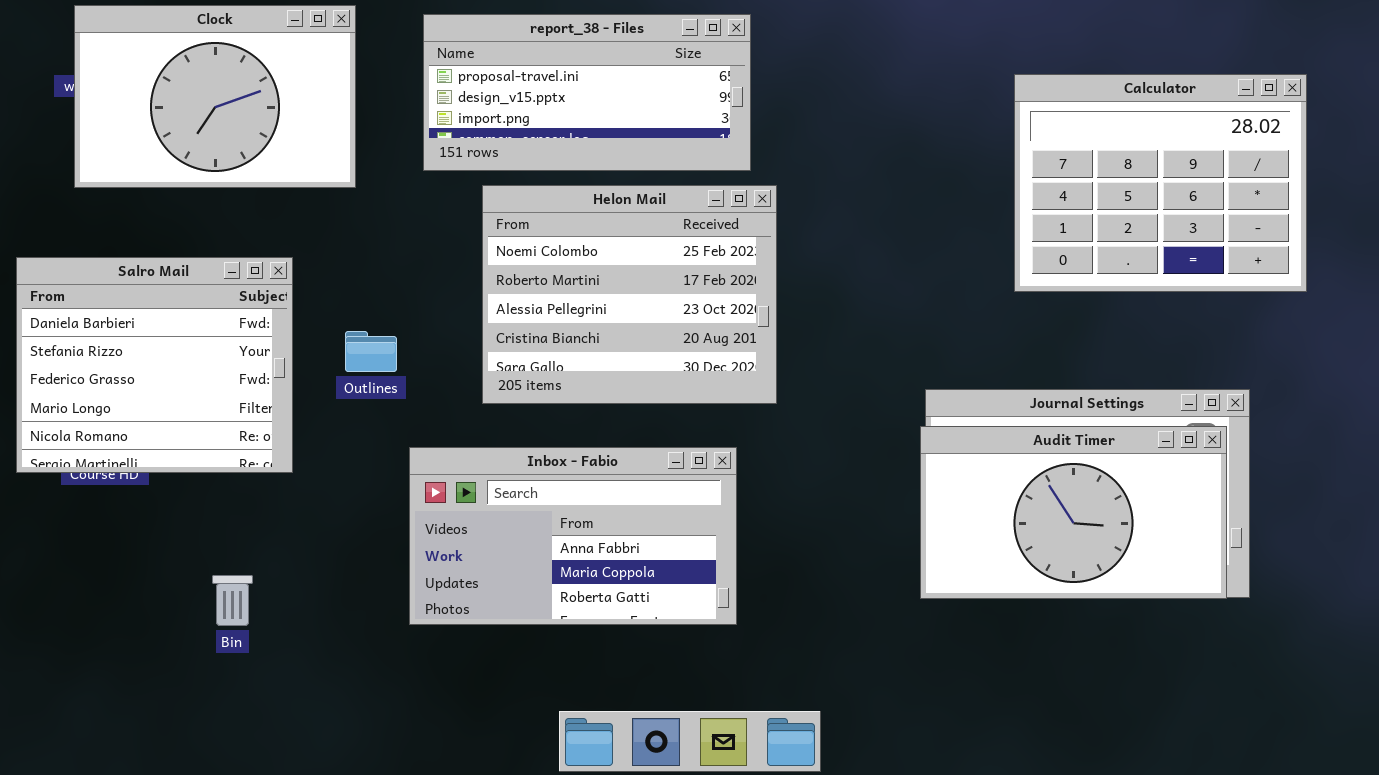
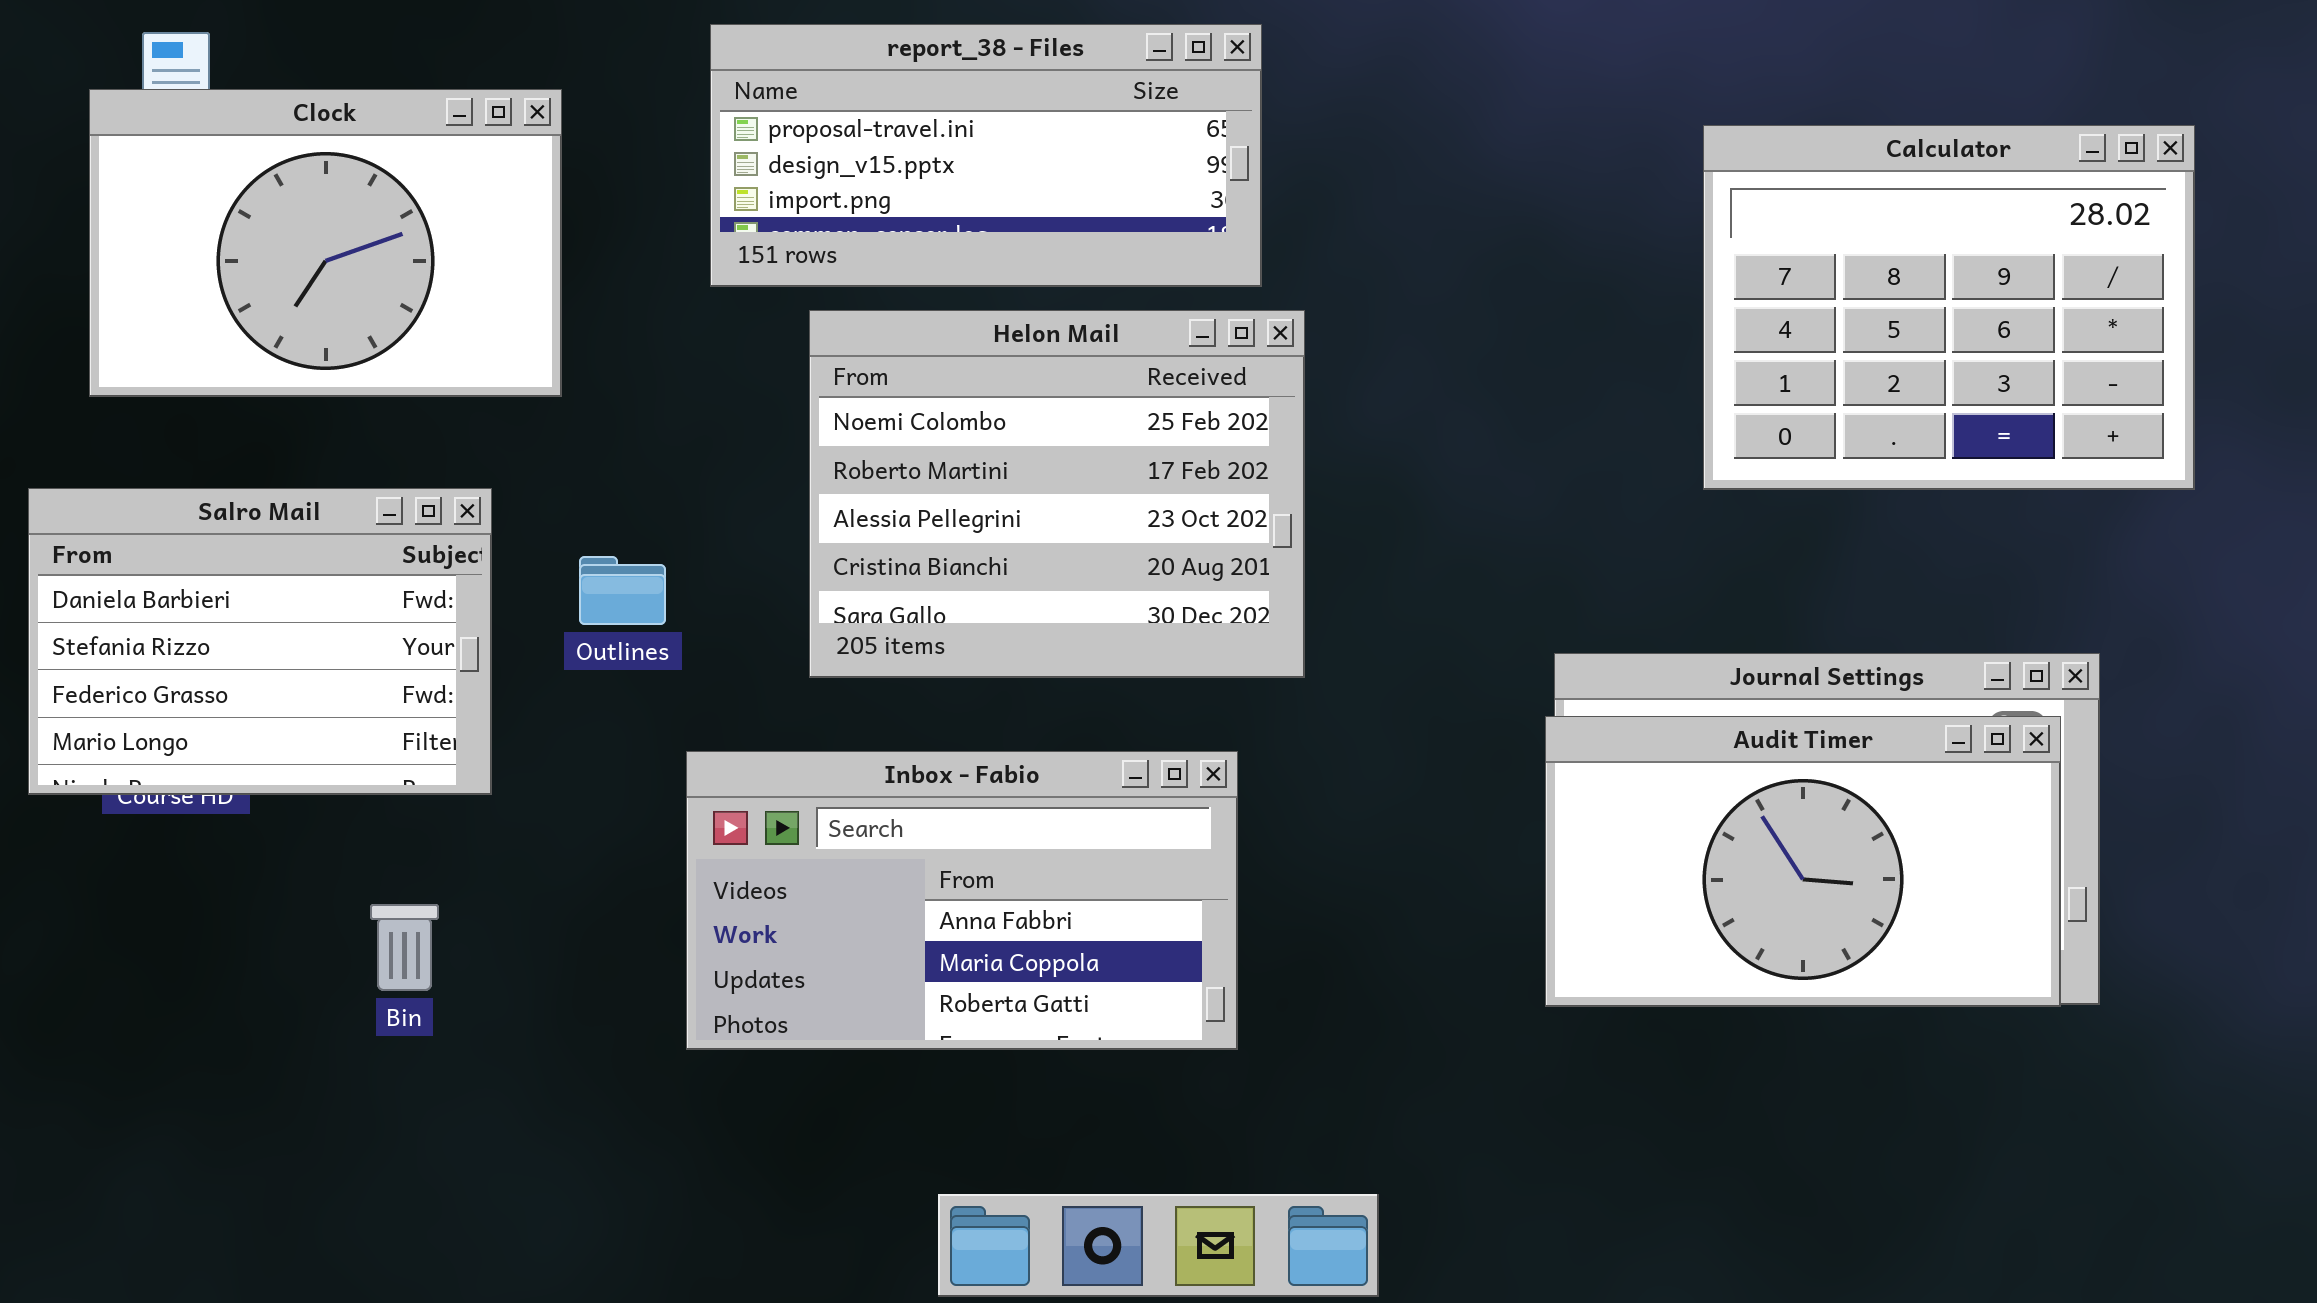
Clock: [74,5,356,188] -> [89,89,562,397], moved
Salro Mail: [16,257,293,473] -> [28,488,492,795], resized
Bin: [212,575,253,626] -> [370,904,439,991], moved

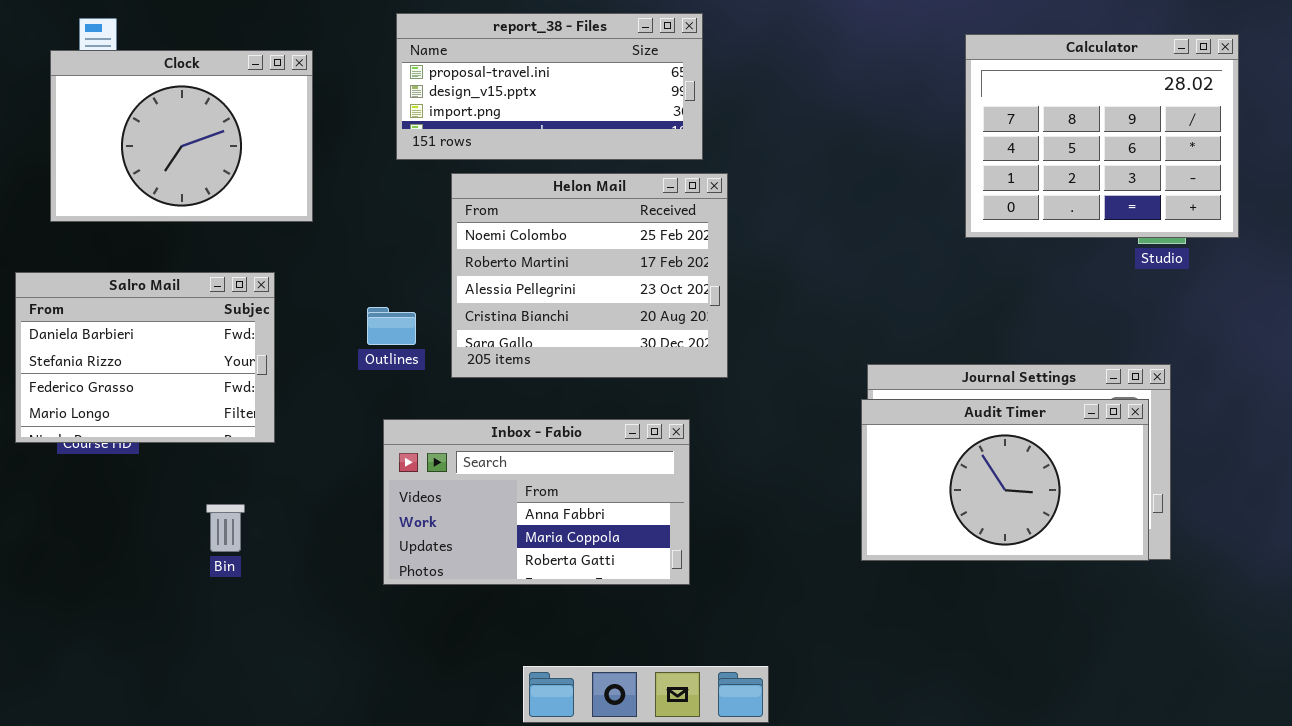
Calculator: [1703,125,2195,490] -> [965,34,1239,238], moved
Outlines: [579,556,666,625] -> [367,307,416,345], moved

